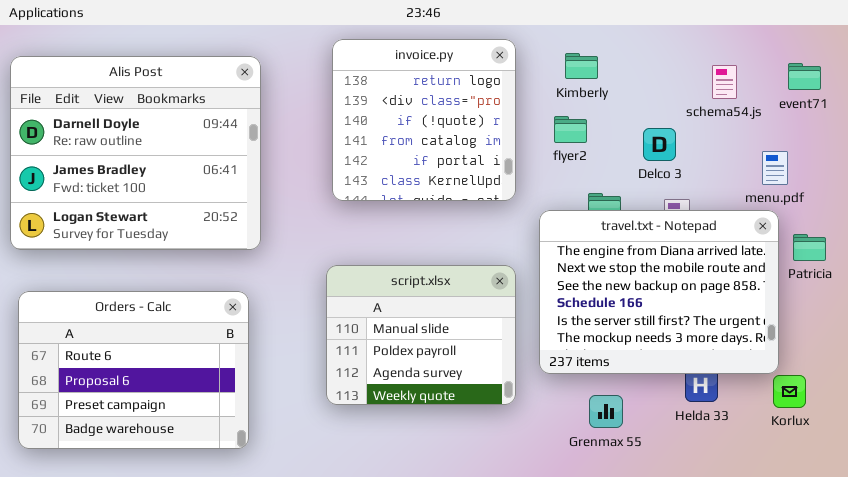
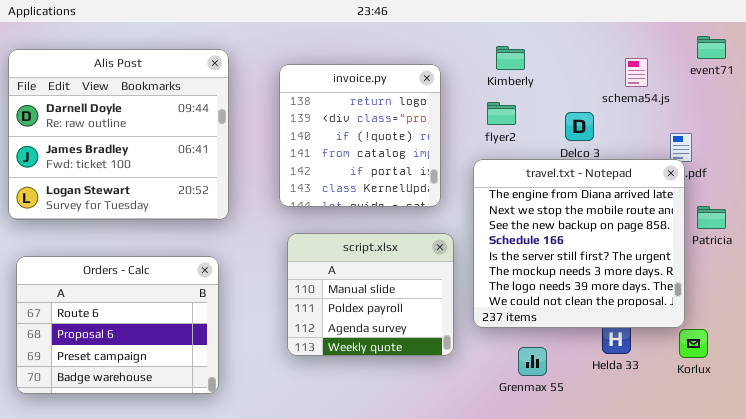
invoice.py: [332,39,516,201] -> [279,64,441,207], moved
event71: [788,63,821,90] -> [697,36,726,59], moved
travel.txt - Notepad: [539,210,779,374] -> [473,159,685,328], resized

